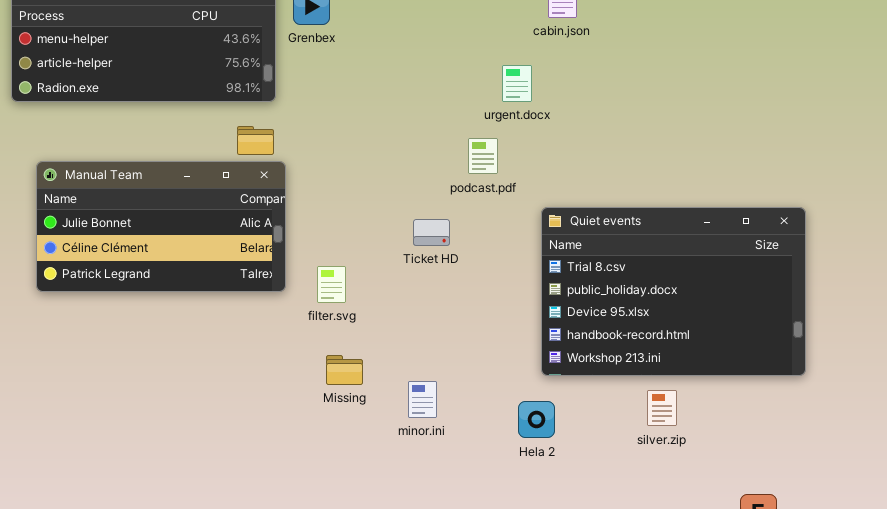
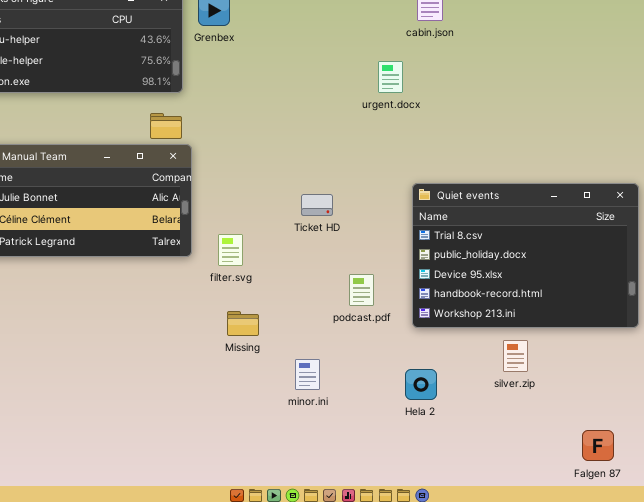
podcast.pdf: [468,138,498,174] -> [349,274,374,306], moved
minor.ini: [408,381,437,418] -> [295,359,320,390], moved
Hela 2: [518,401,555,438] -> [405,369,437,400], moved

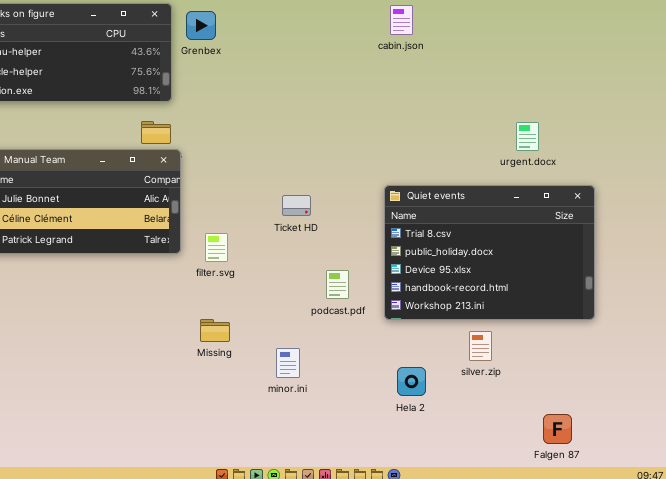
urgent.docx: [378,61,403,93] -> [516,122,539,151], moved
Missing: [227,311,259,336] -> [200,319,230,342], moved
Hela 2: [405,369,437,400] -> [397,367,426,396], moved

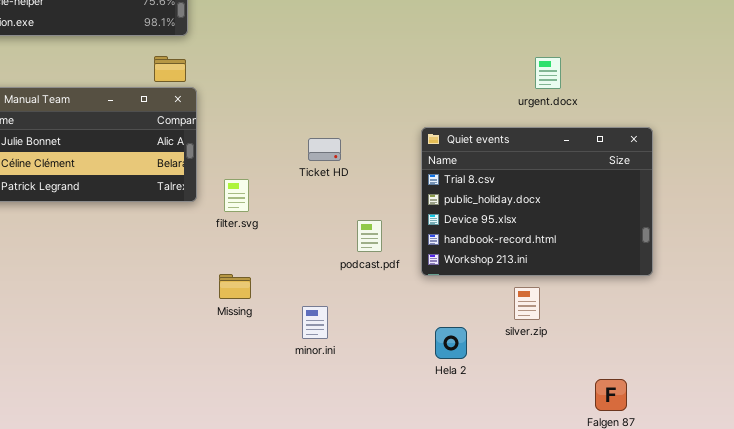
urgent.docx: [516,122,539,151] -> [535,57,561,89], moved

